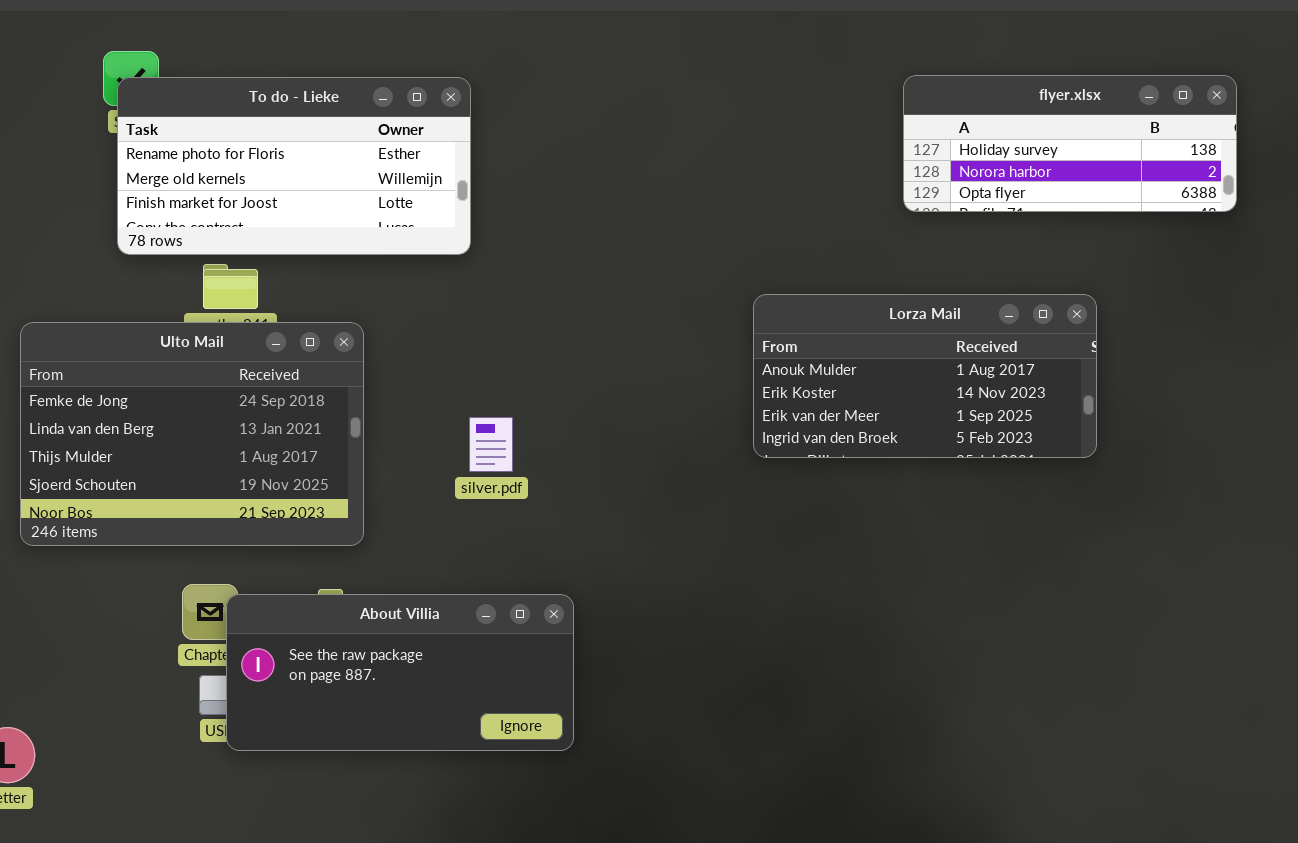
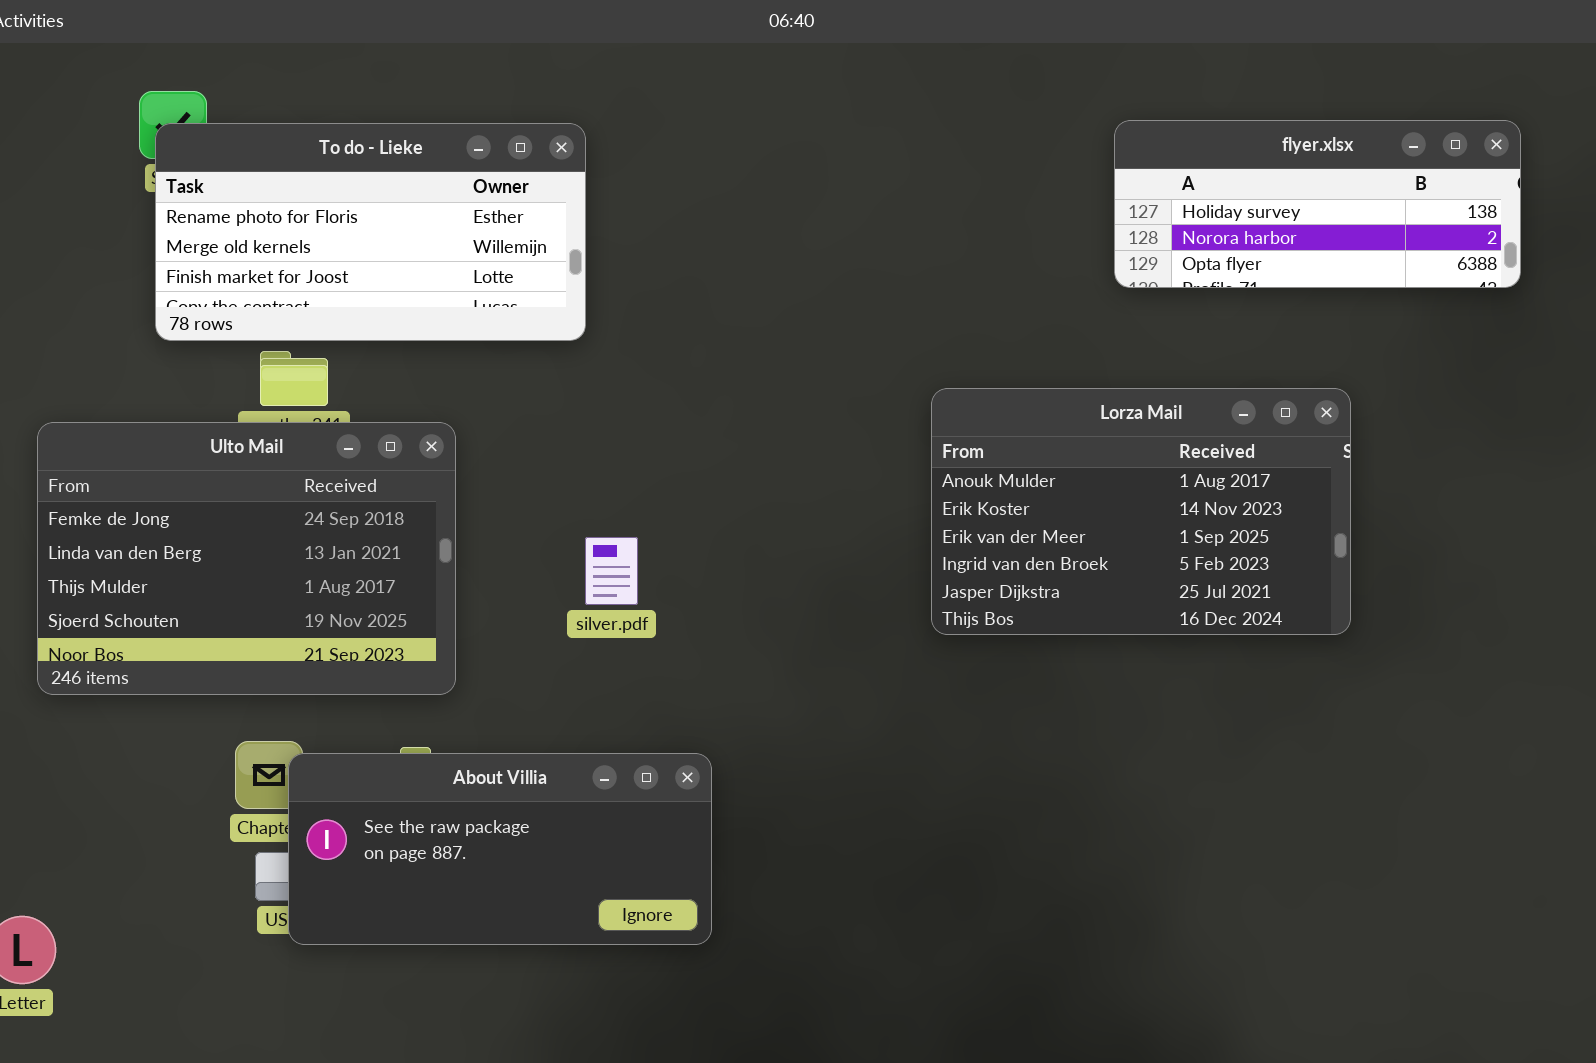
Lorza Mail: [753,294,1097,458] -> [931,388,1351,635], resized

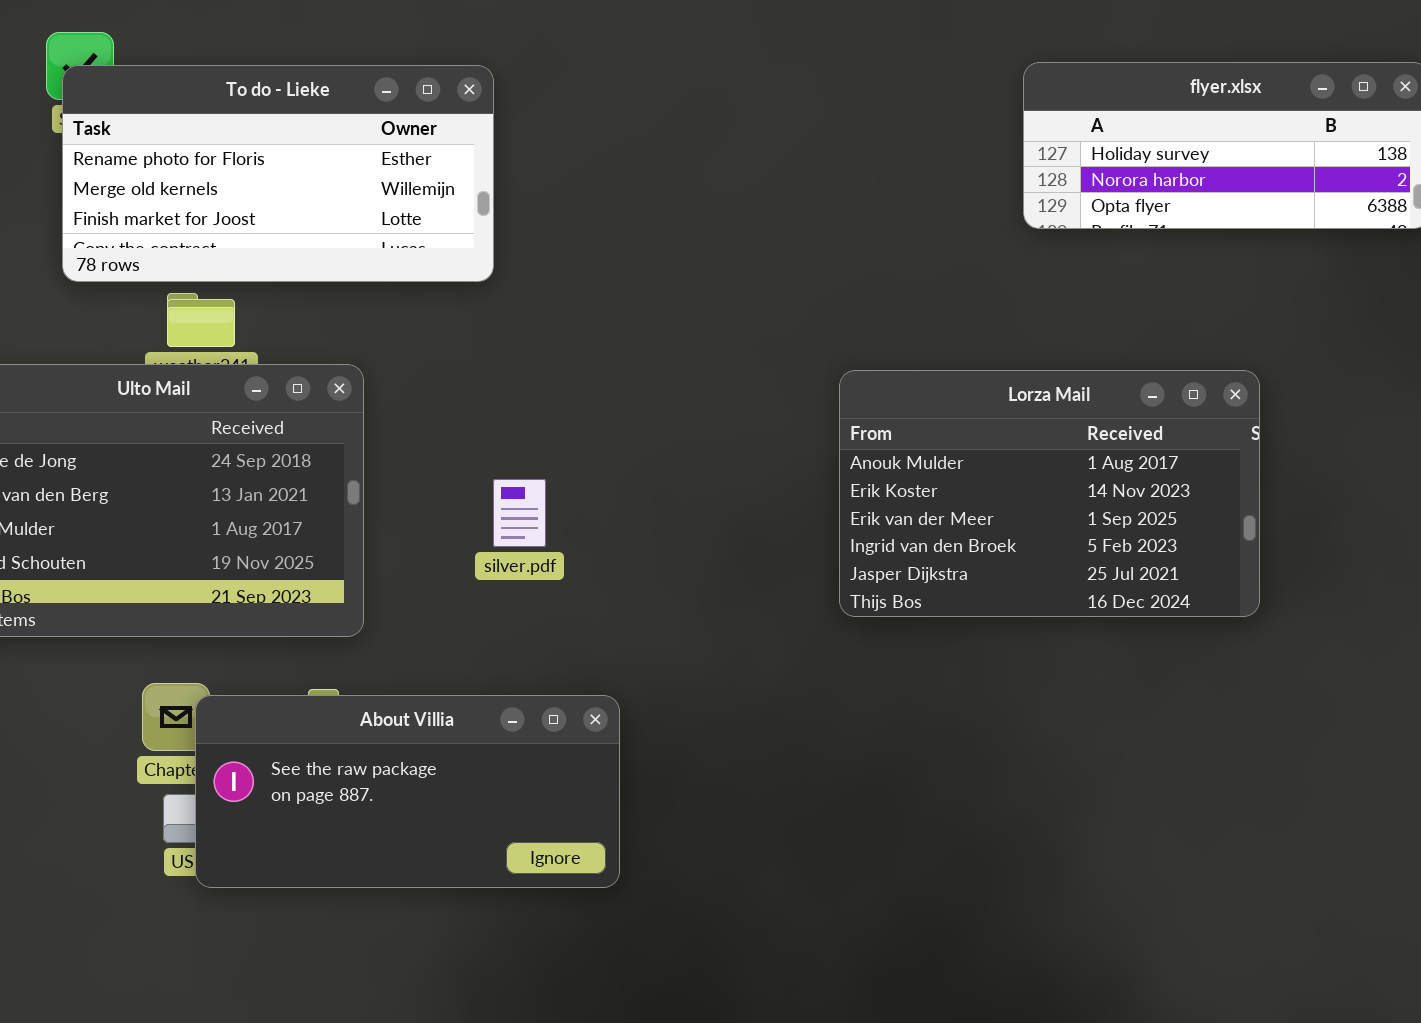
Lorza Mail: [931,388,1351,635] -> [839,370,1260,617], moved

